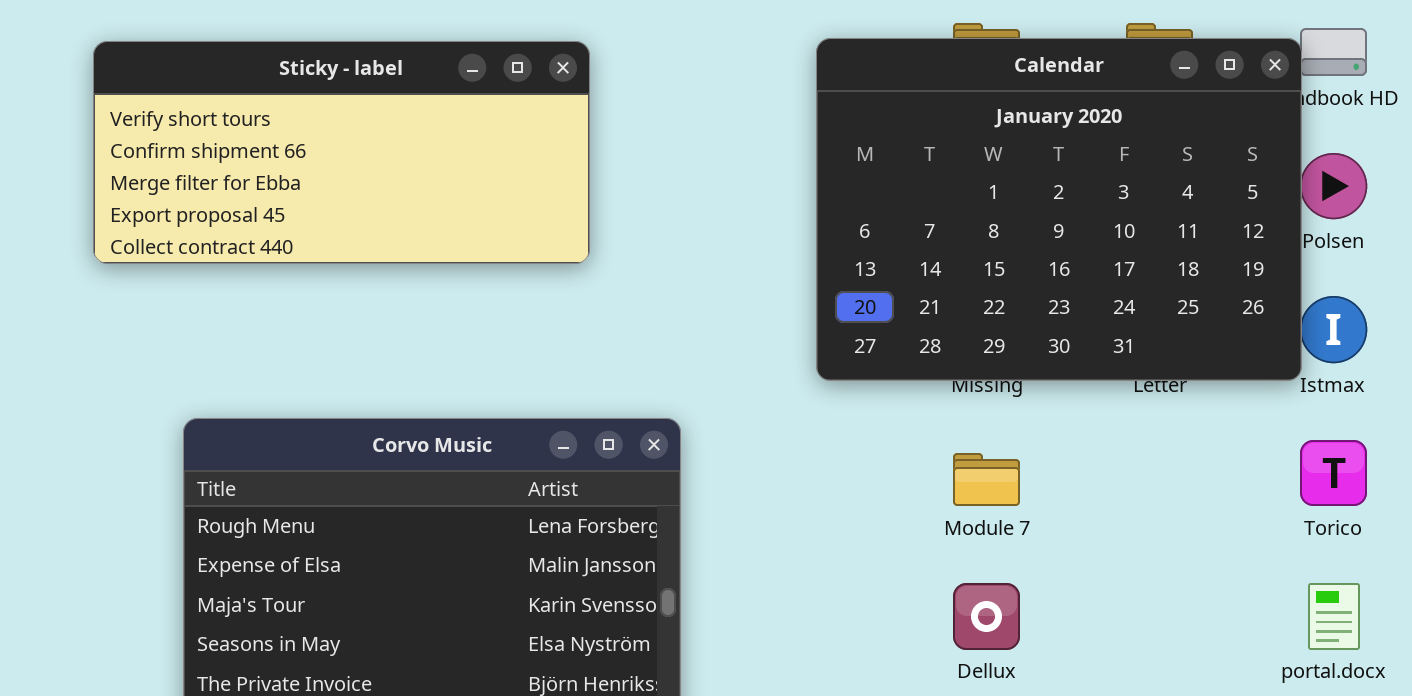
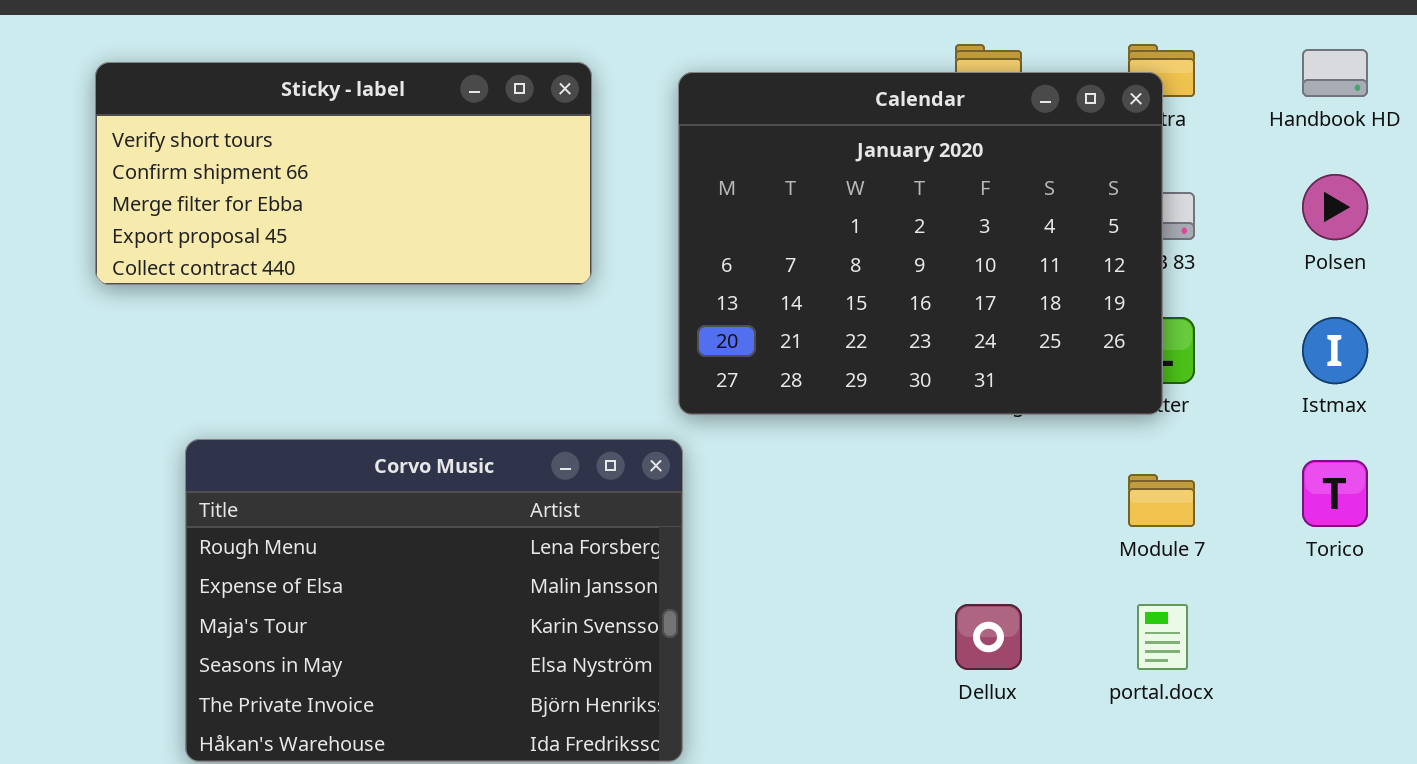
Calendar: [816,38,1302,381] -> [678,72,1163,415], moved
Module 7: [953,453,1020,506] -> [1128,474,1195,527], moved
portal.docx: [1308,583,1360,650] -> [1137,604,1188,670], moved

